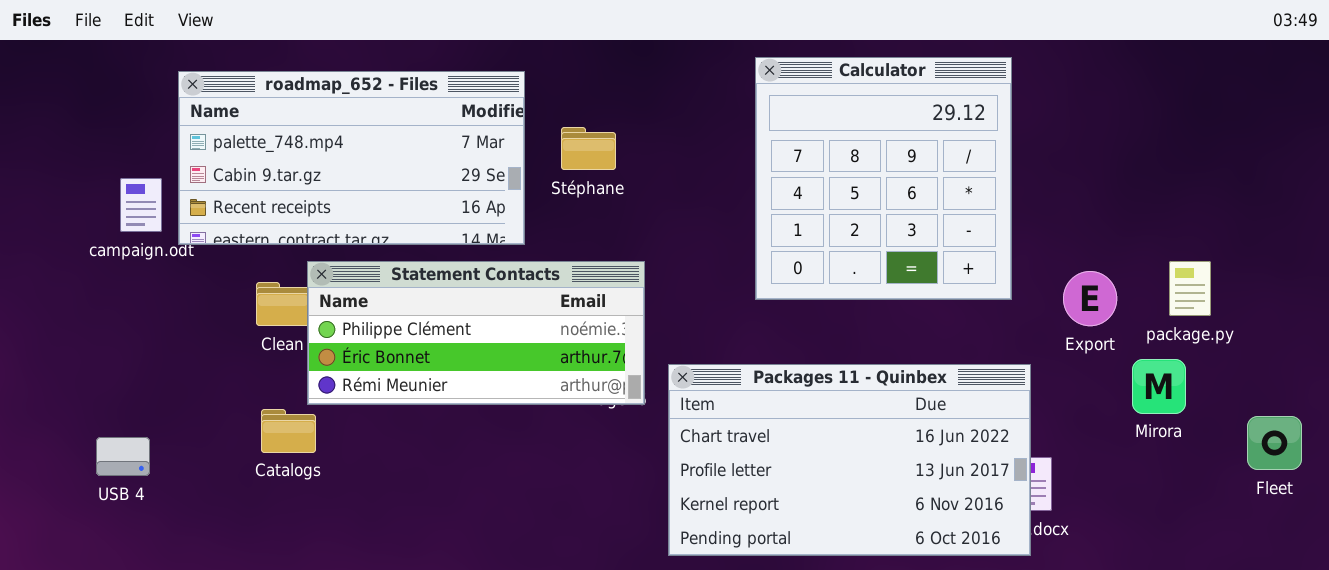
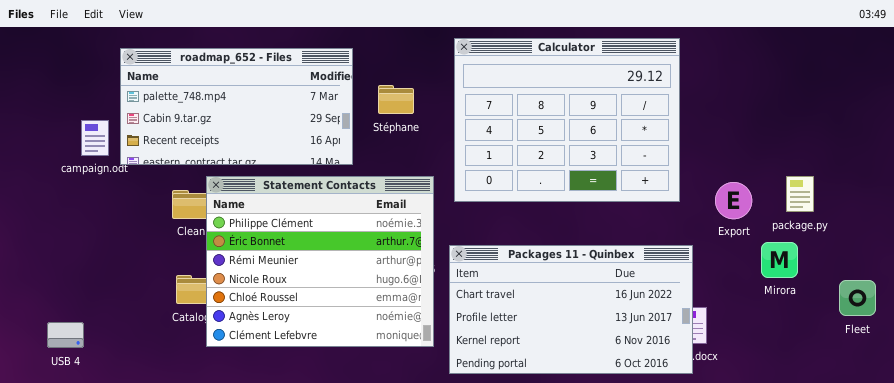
Calculator: [755,57,1012,300] -> [454,38,680,202], resized
Statement Contacts: [307,261,645,405] -> [206,176,434,347], resized
USB 4: [96,437,150,476] -> [47,322,84,348], moved

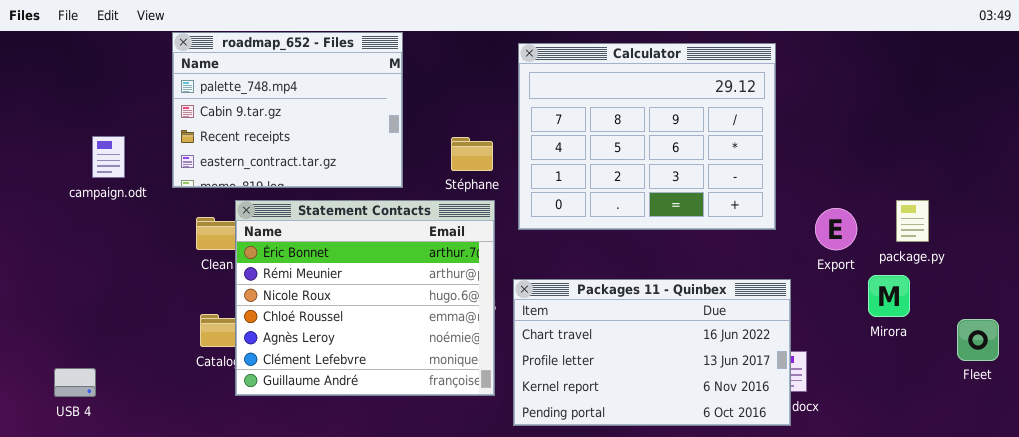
roadmap_652 - Files: [120,48,353,165] -> [172,32,403,188], resized
Stéphane: [378,85,414,114] -> [451,137,493,171], moved
Statement Contacts: [206,176,434,347] -> [235,200,495,396], scrolled down 1 row

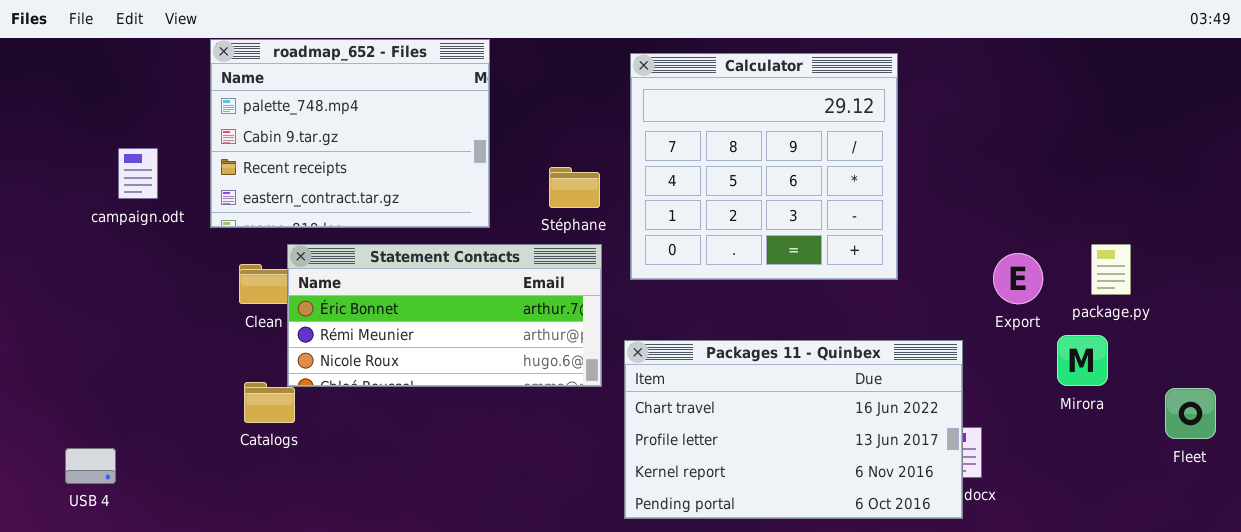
Calculator: [518,43,776,230] -> [630,53,898,280], resized
campaign.odt: [92,136,125,178] -> [118,148,158,199], moved
Statement Contacts: [235,200,495,396] -> [287,244,602,387], resized

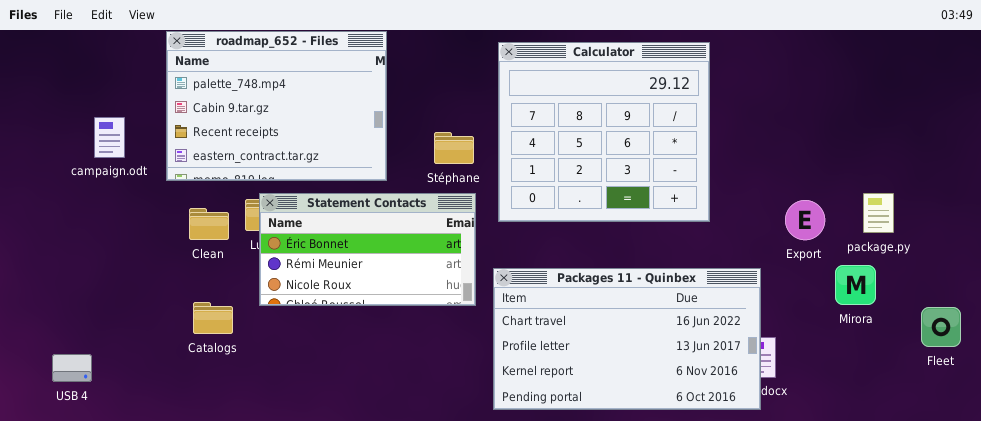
Statement Contacts: [287,244,602,387] -> [259,193,476,306], resized

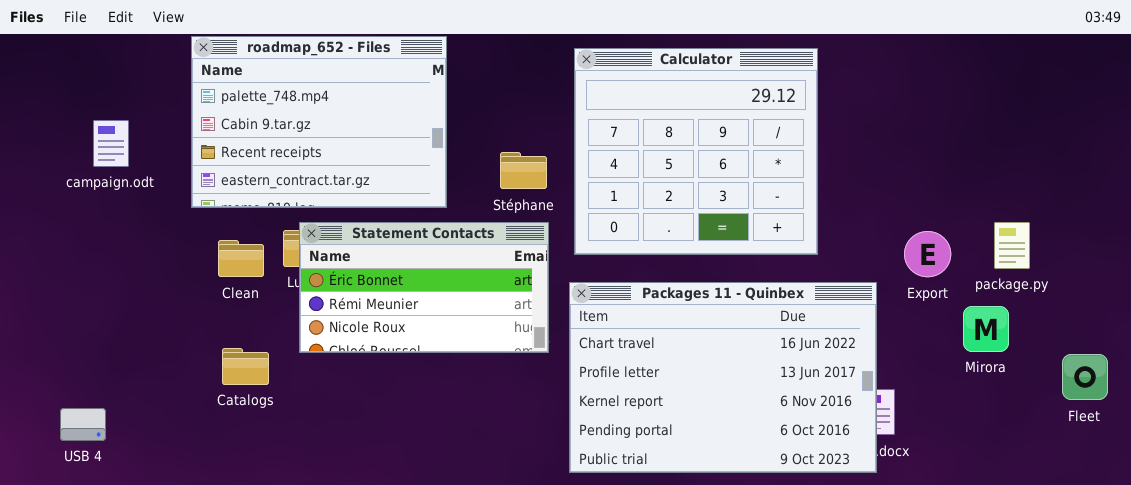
campaign.odt: [94,117,125,158] -> [93,120,129,167], moved
Packages 11 - Quinbex: [493,268,761,410] -> [569,282,877,473], resized

